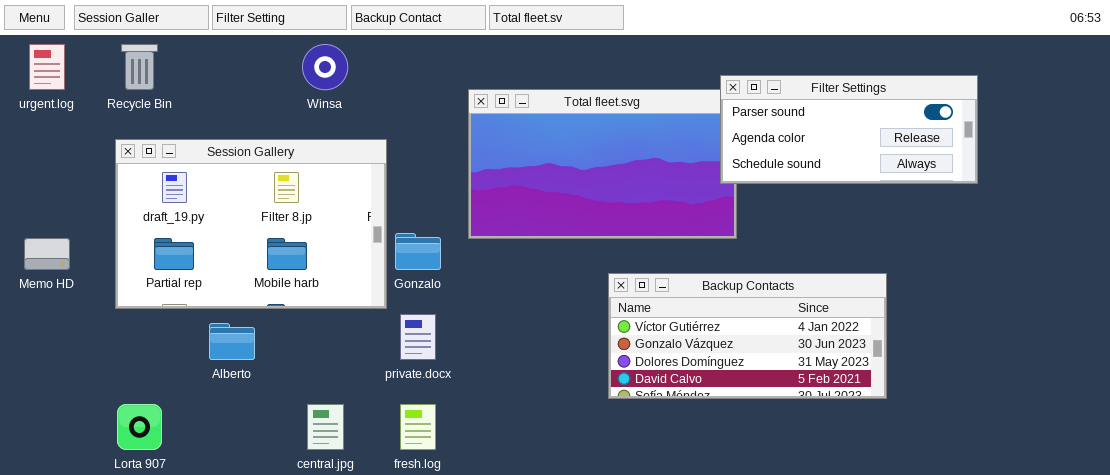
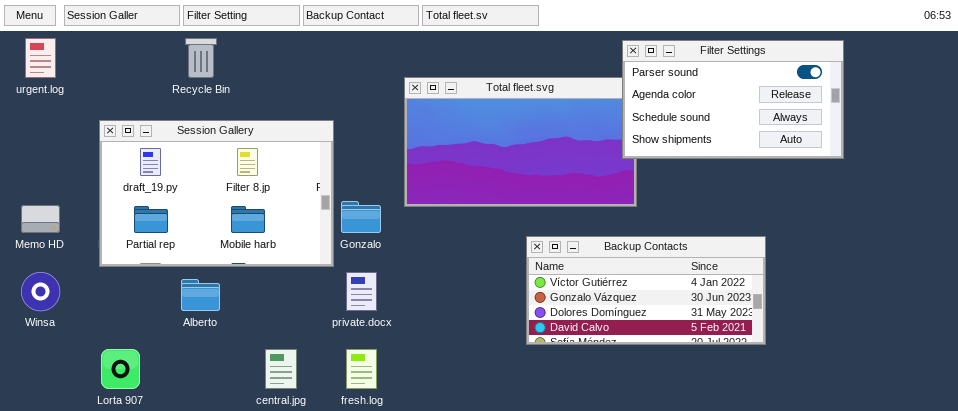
Recycle Bin: [121,44,158,90] -> [185,38,217,78], moved
Winsa: [302,44,348,90] -> [21,272,60,311], moved
Filter Settings: [720,75,978,184] -> [622,40,844,159], resized

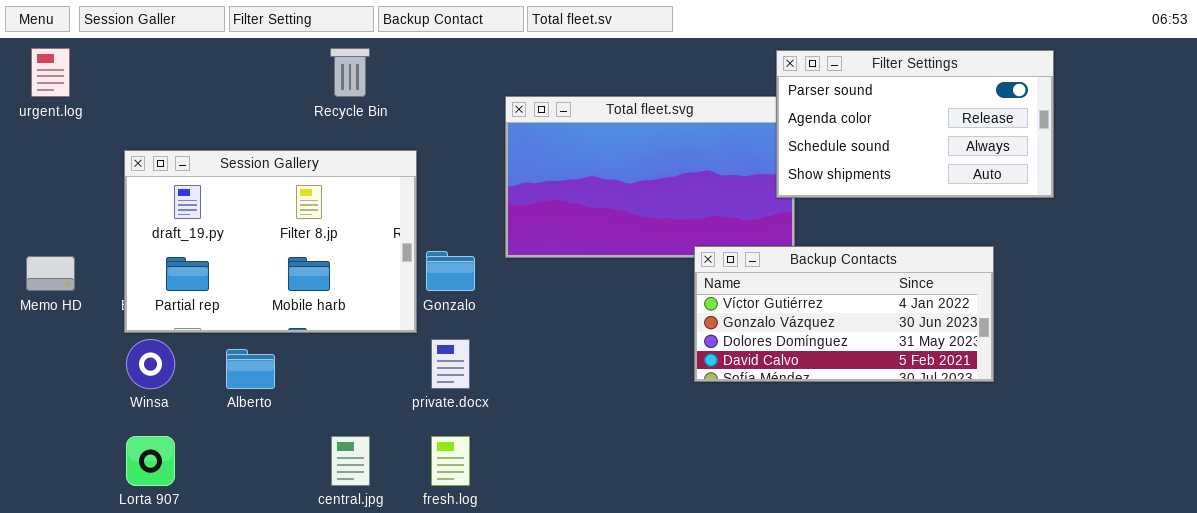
Recycle Bin: [185,38,217,78] -> [330,48,370,97], moved
Backup Contacts: [526,236,766,345] -> [694,246,994,382], moved
Winsa: [21,272,60,311] -> [126,339,175,389], moved

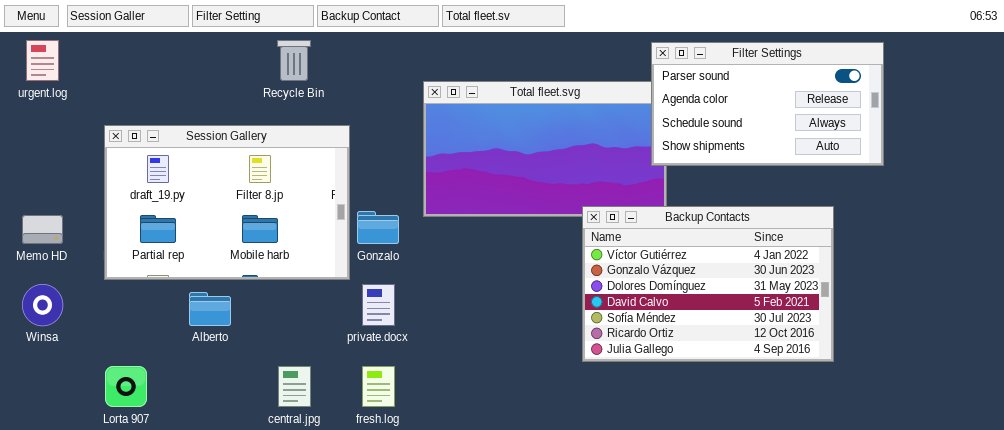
Backup Contacts: [694,246,994,382] -> [582,206,834,362], resized
Winsa: [126,339,175,389] -> [22,284,63,326], moved

